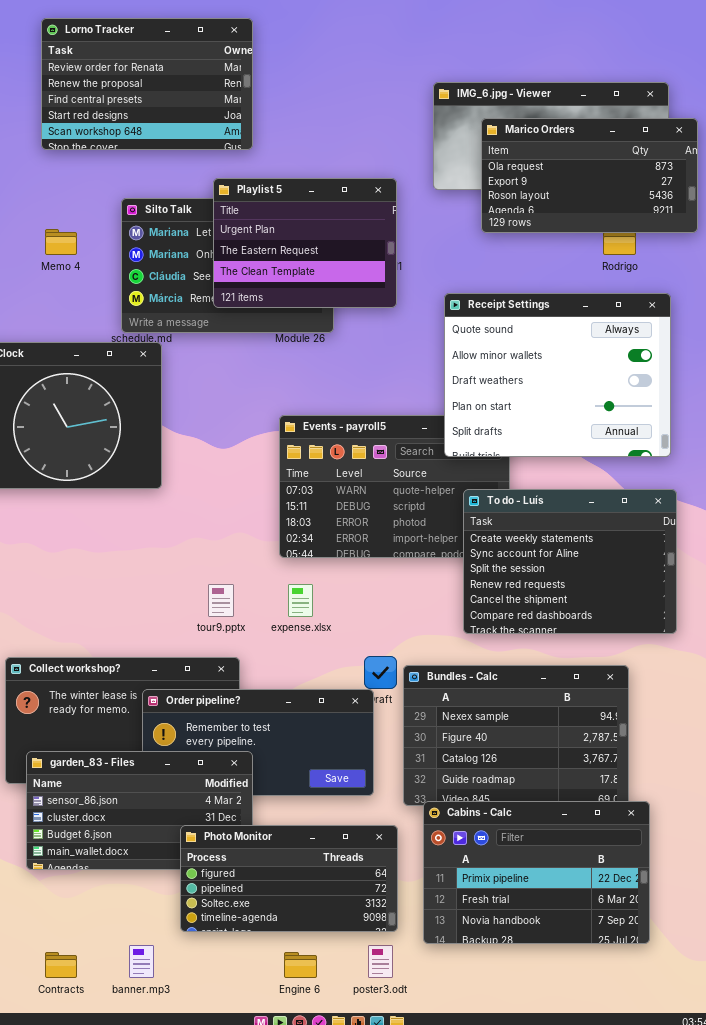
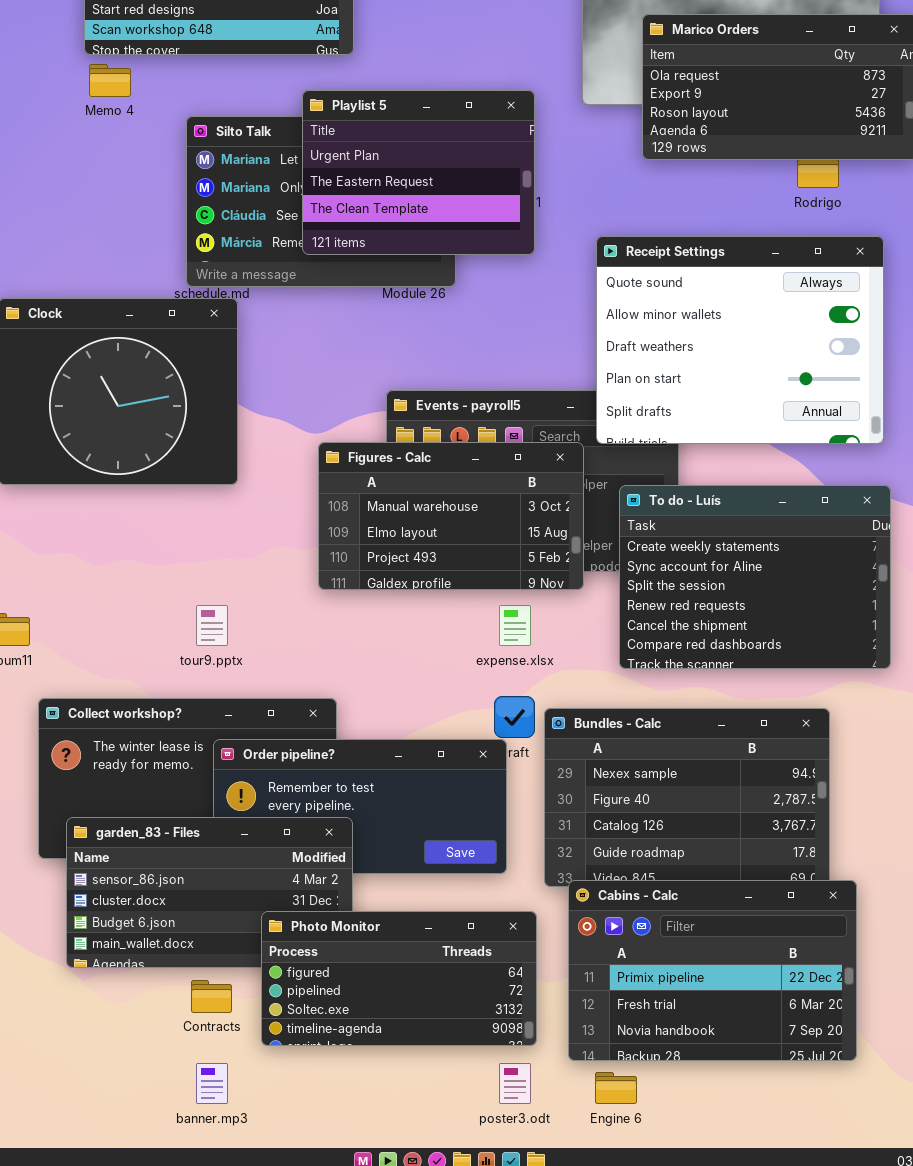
Memo 4: [45,229,77,255] -> [89,64,131,97], moved
Figures - Calc: none -> [318,442,584,590], opened
tour9.pptx: [208,584,234,617] -> [196,605,228,646], moved
expense.xlsx: [288,584,313,617] -> [499,605,531,646], moved
Contracts: [45,952,77,978] -> [191,980,232,1013], moved
Engine 6: [284,952,317,978] -> [595,1072,637,1104], moved

